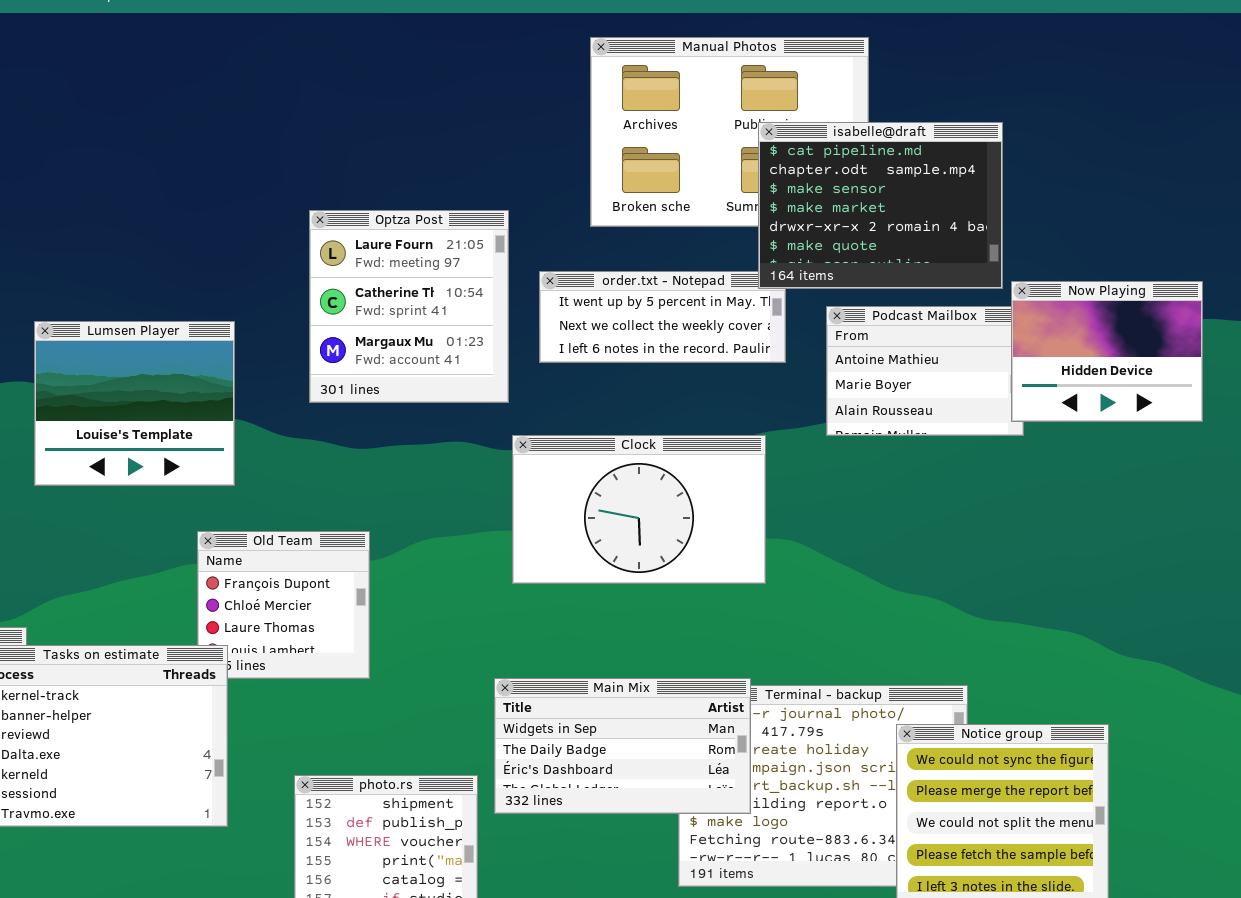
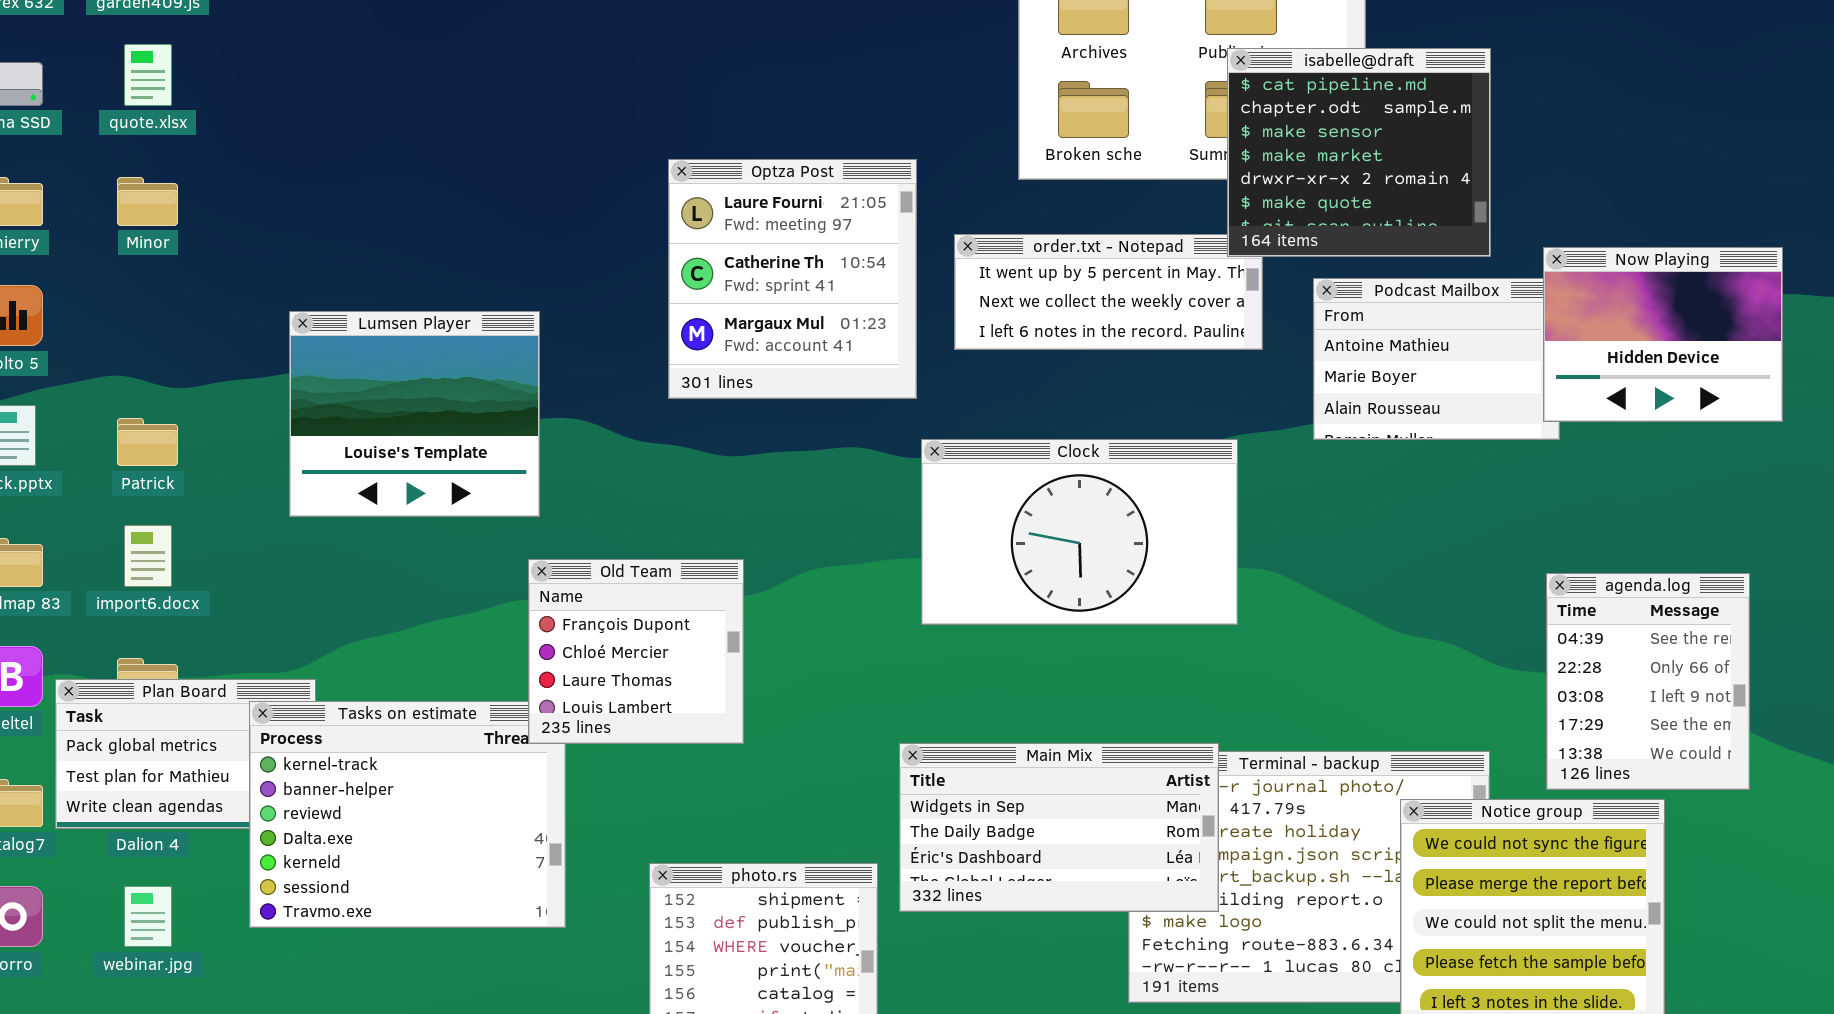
isabelle@draft: [758,122,1003,289] -> [1227,48,1491,257], resized
Lumsen Player: [34,321,235,486] -> [289,311,540,517], moved
Old Team: [197,531,370,679] -> [528,559,744,744], raised
agenda.log: none -> [1546,573,1750,790], opened

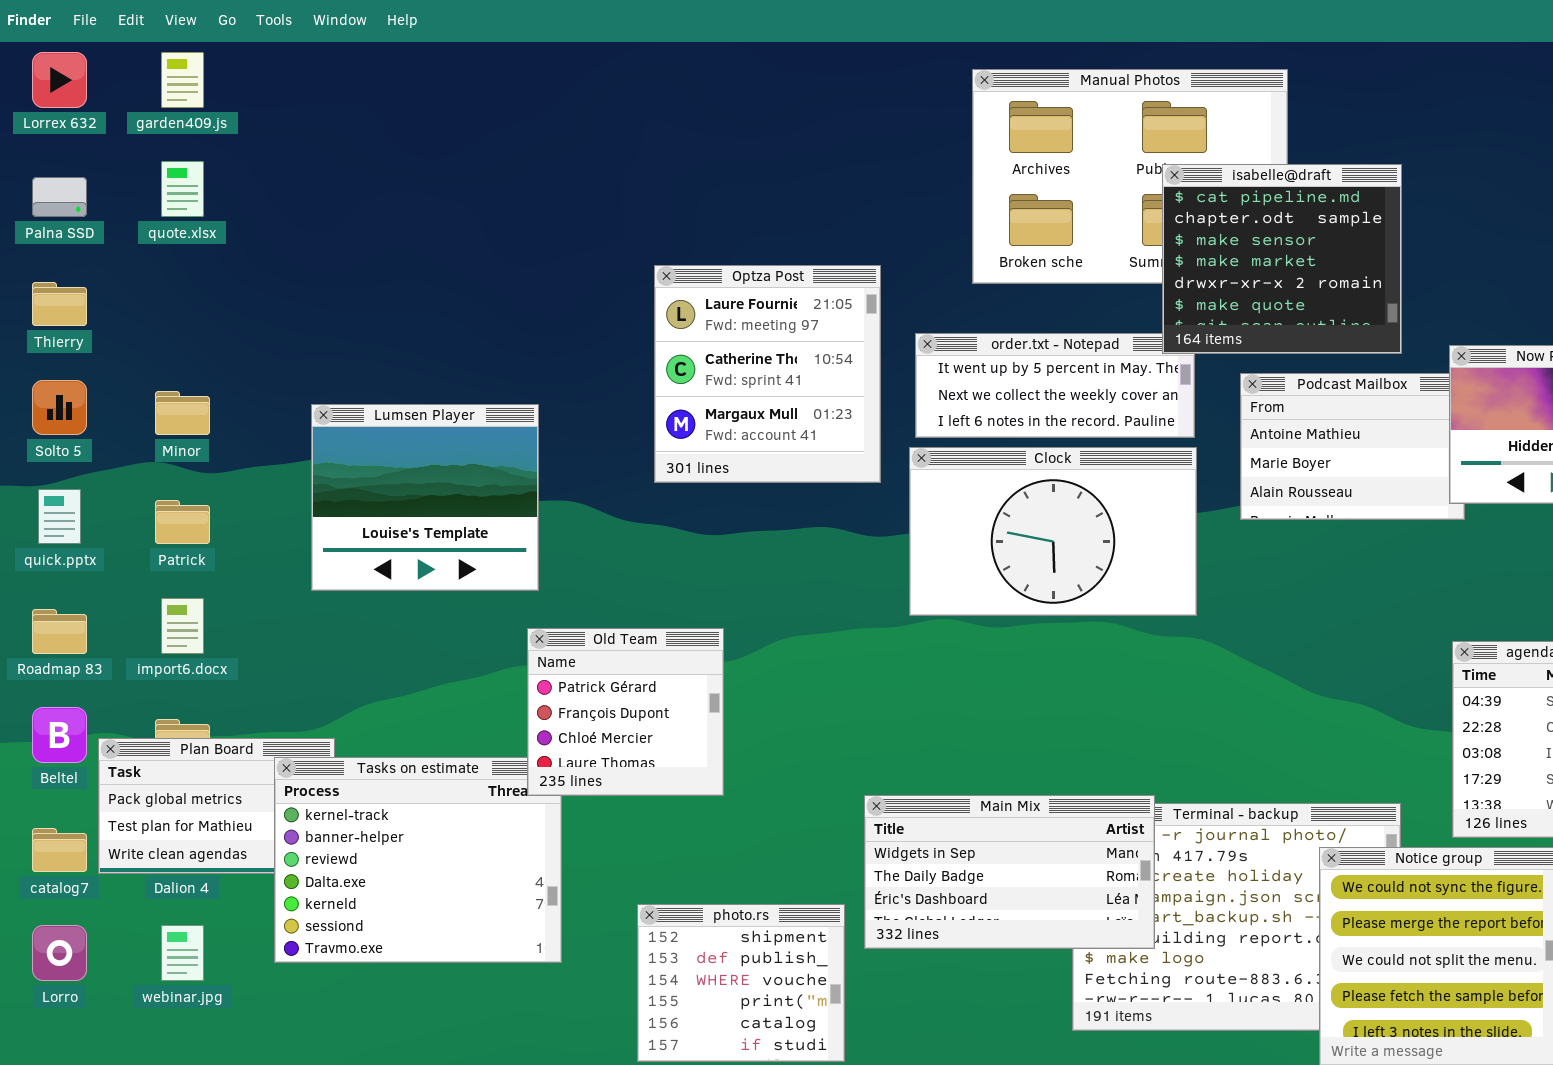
Minor: [117,177,178,226] -> [155,391,210,435], moved
Clock: [921,439,1238,625] -> [909,447,1197,616], moved
Old Team: [528,559,744,744] -> [527,628,724,796], scrolled up 1 row

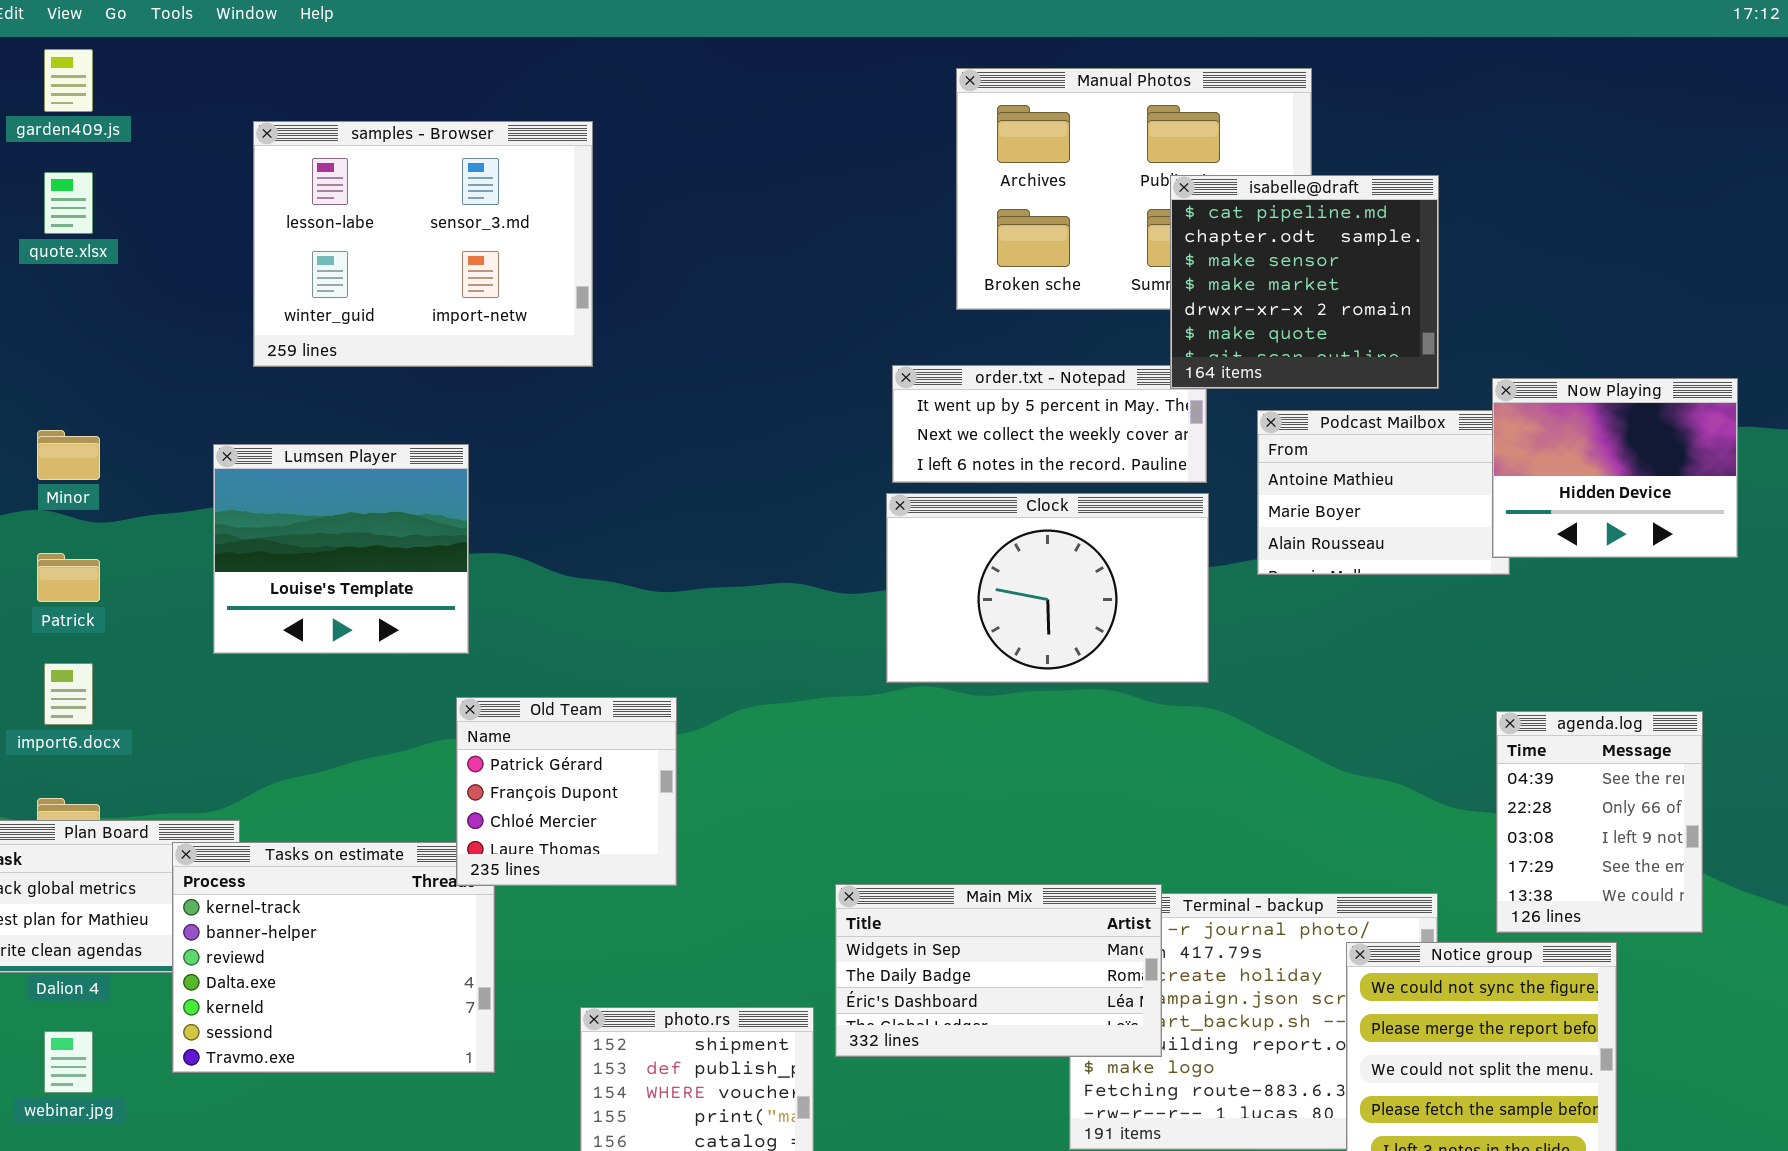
samples - Browser: none -> [253,121,593,367], opened
Optza Post: [654,265,881,483] -> none, closed

